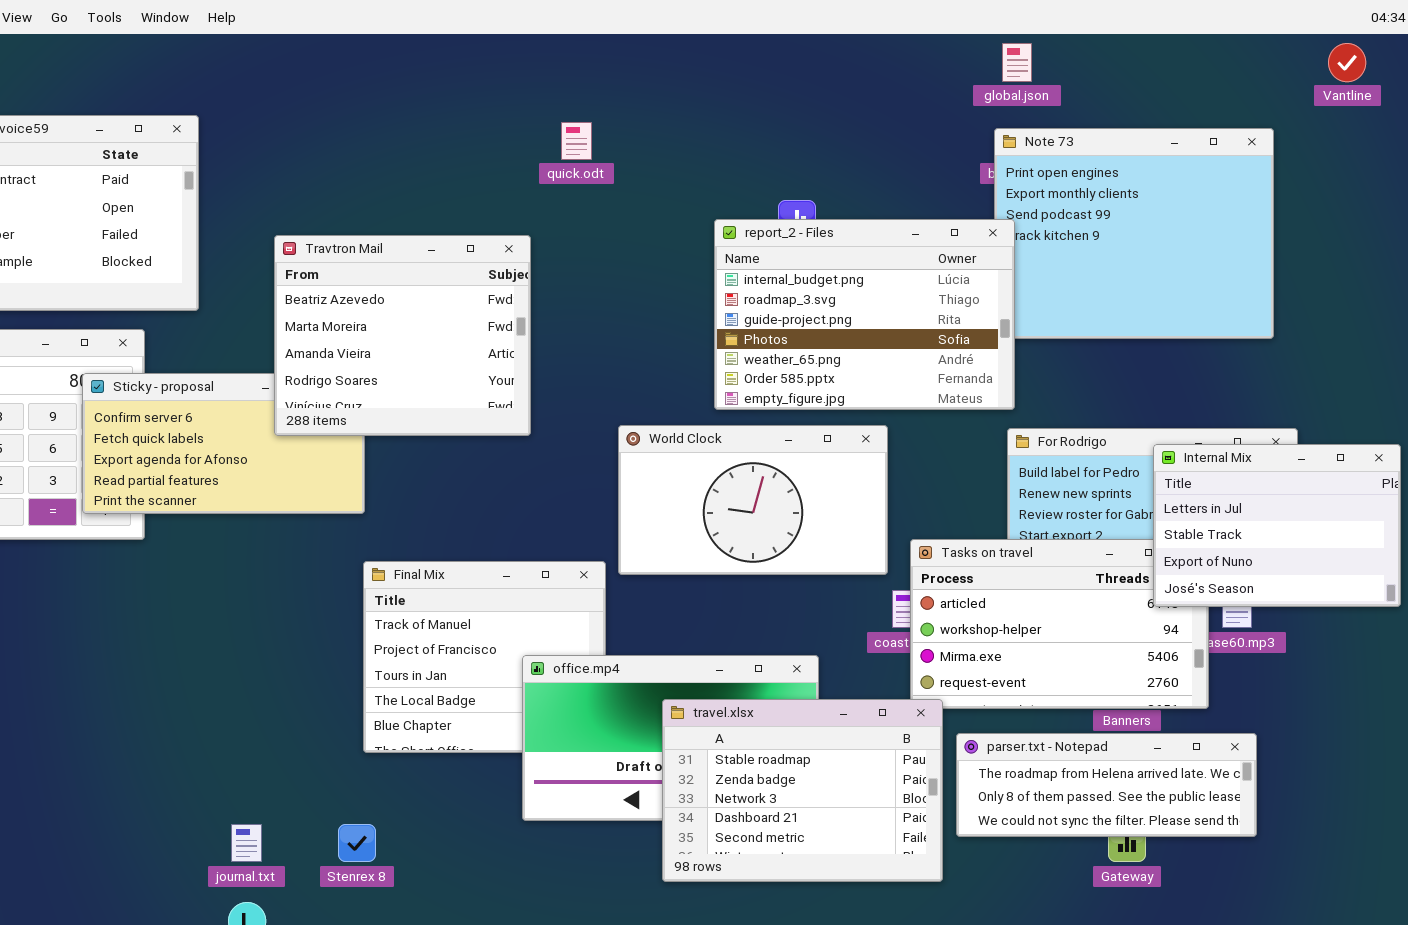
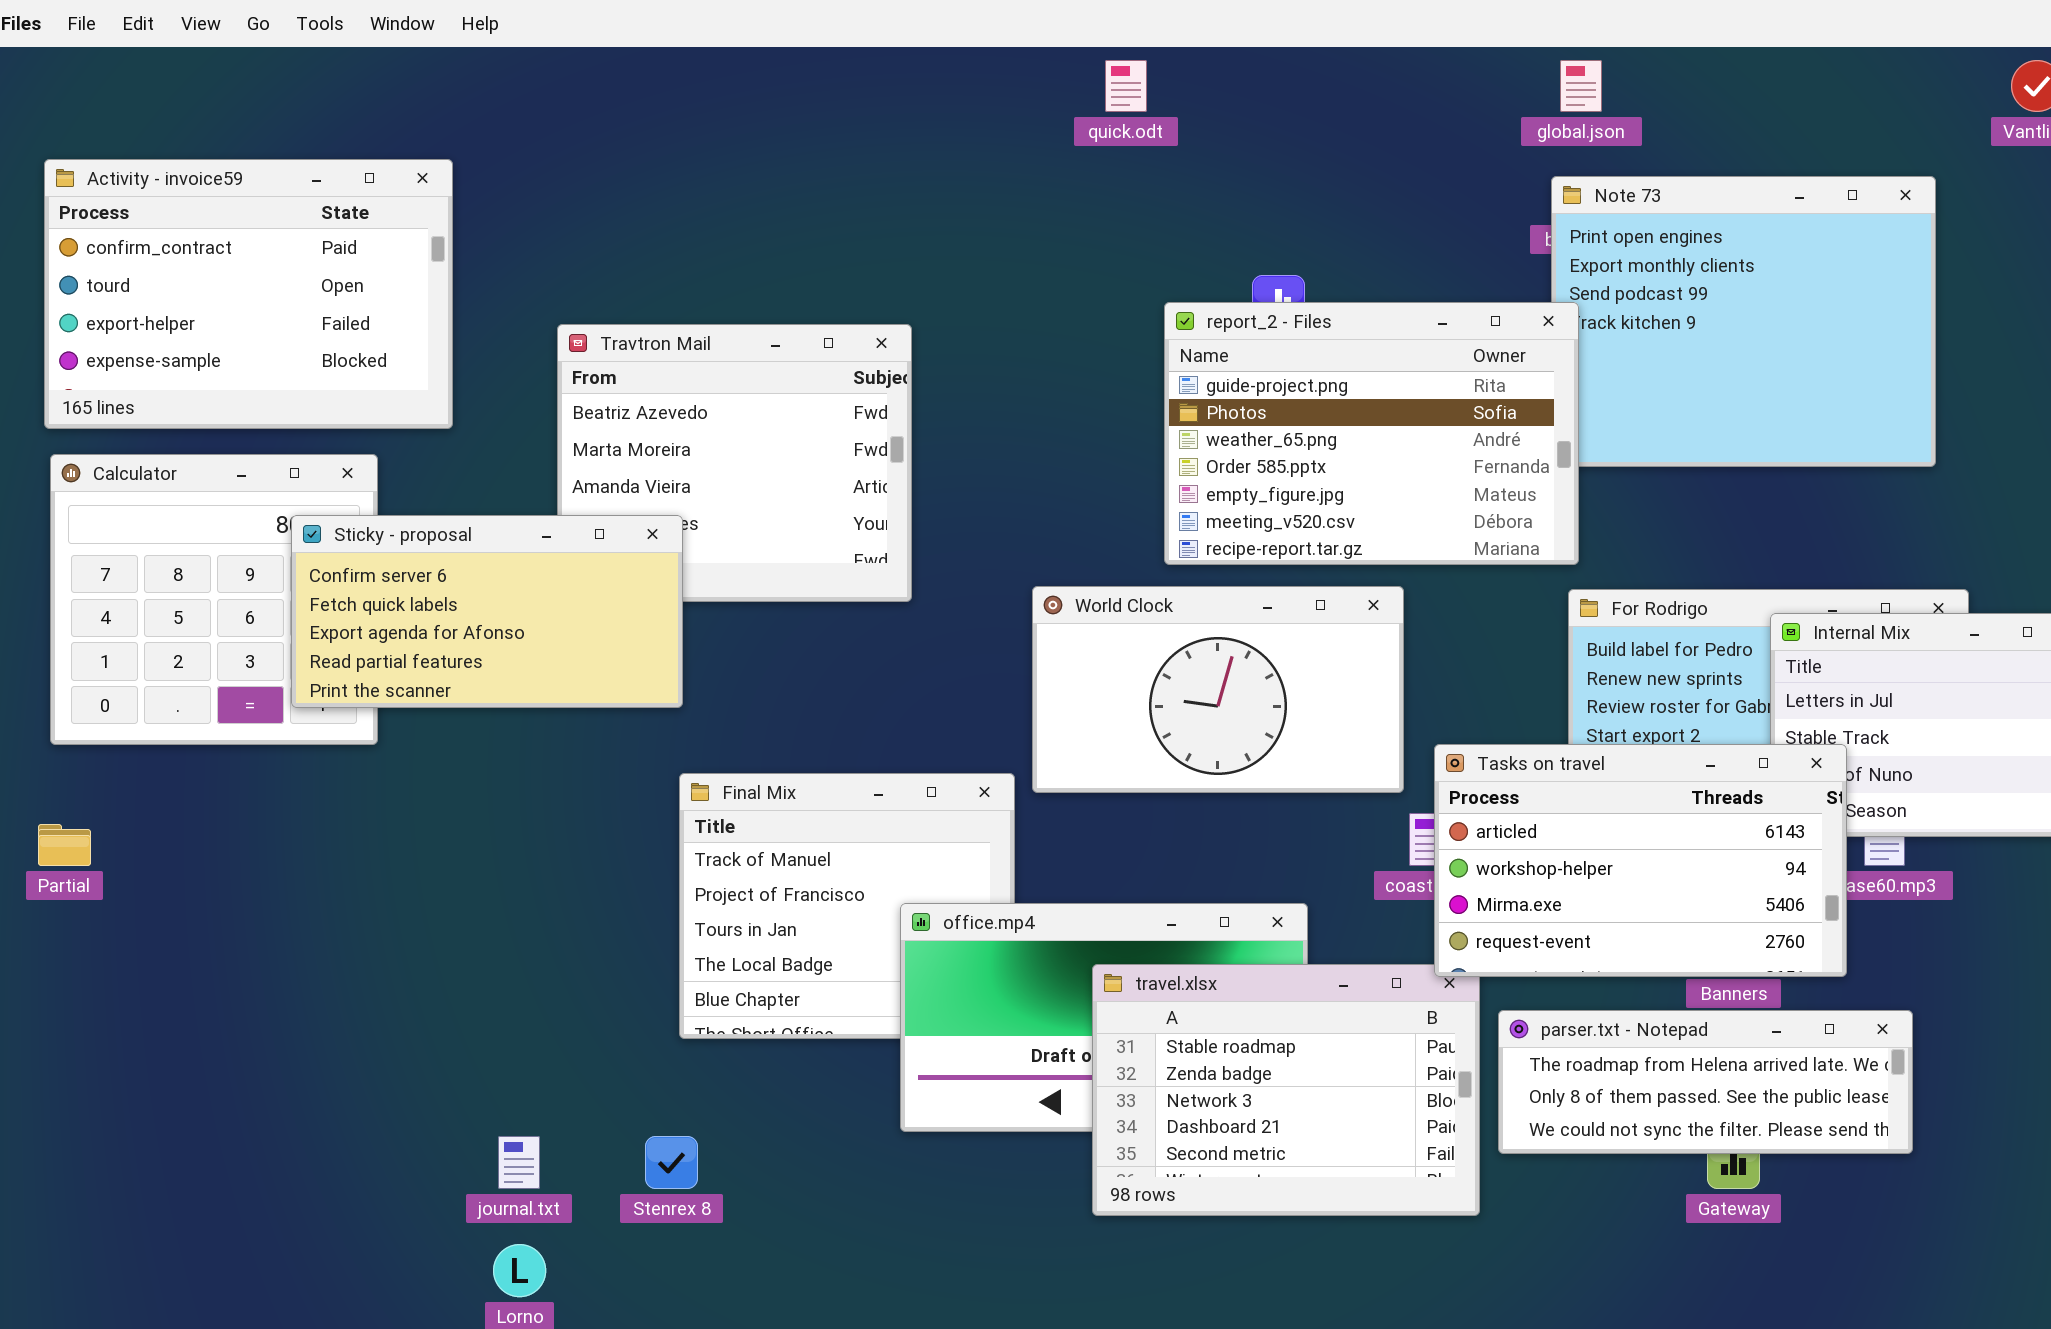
quick.odt: [561,122,592,160] -> [1105,60,1147,112], moved
report_2 - Files: [714,219,1015,410] -> [1164,302,1579,565], scrolled down 2 rows
Sticky - proposal: [82,373,365,514] -> [291,515,683,708], raised
Tasks on travel: [910,539,1209,709] -> [1434,744,1847,977], raised

